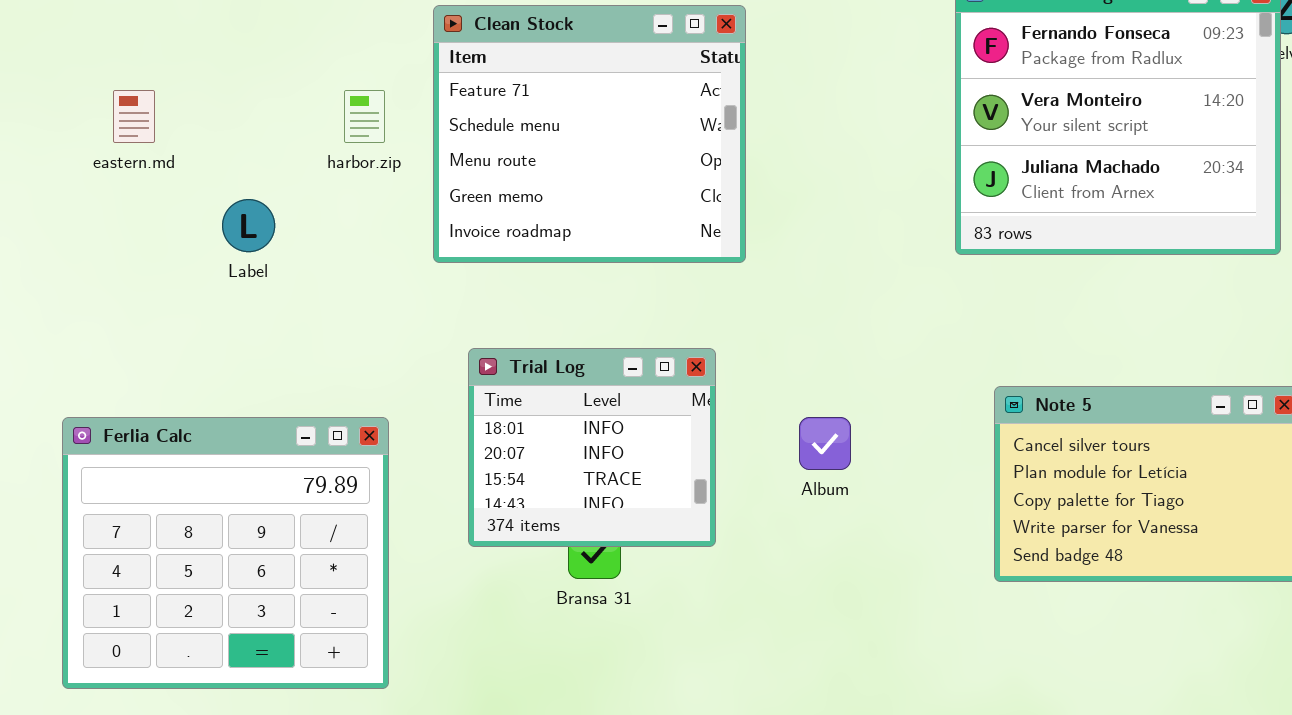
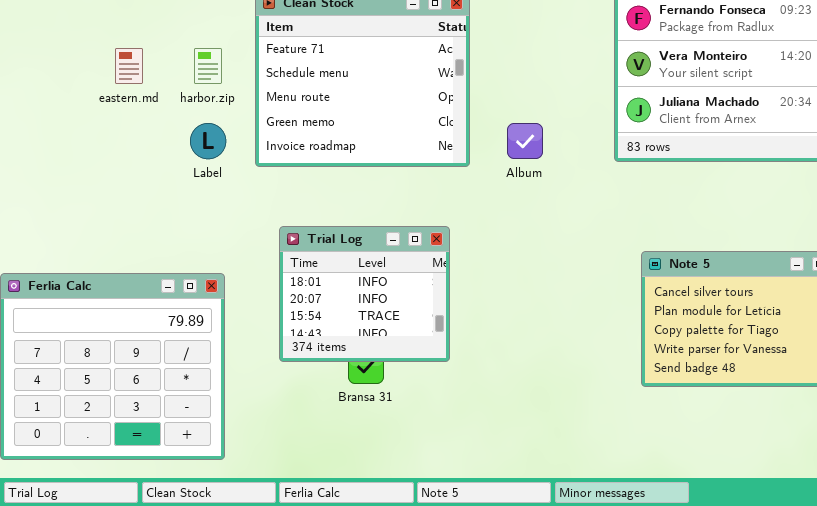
eastern.md: [113,90,155,143] -> [115,48,143,84], moved
Label: [222,199,275,252] -> [190,123,226,159], moved
Album: [799,417,851,470] -> [507,123,543,159], moved

